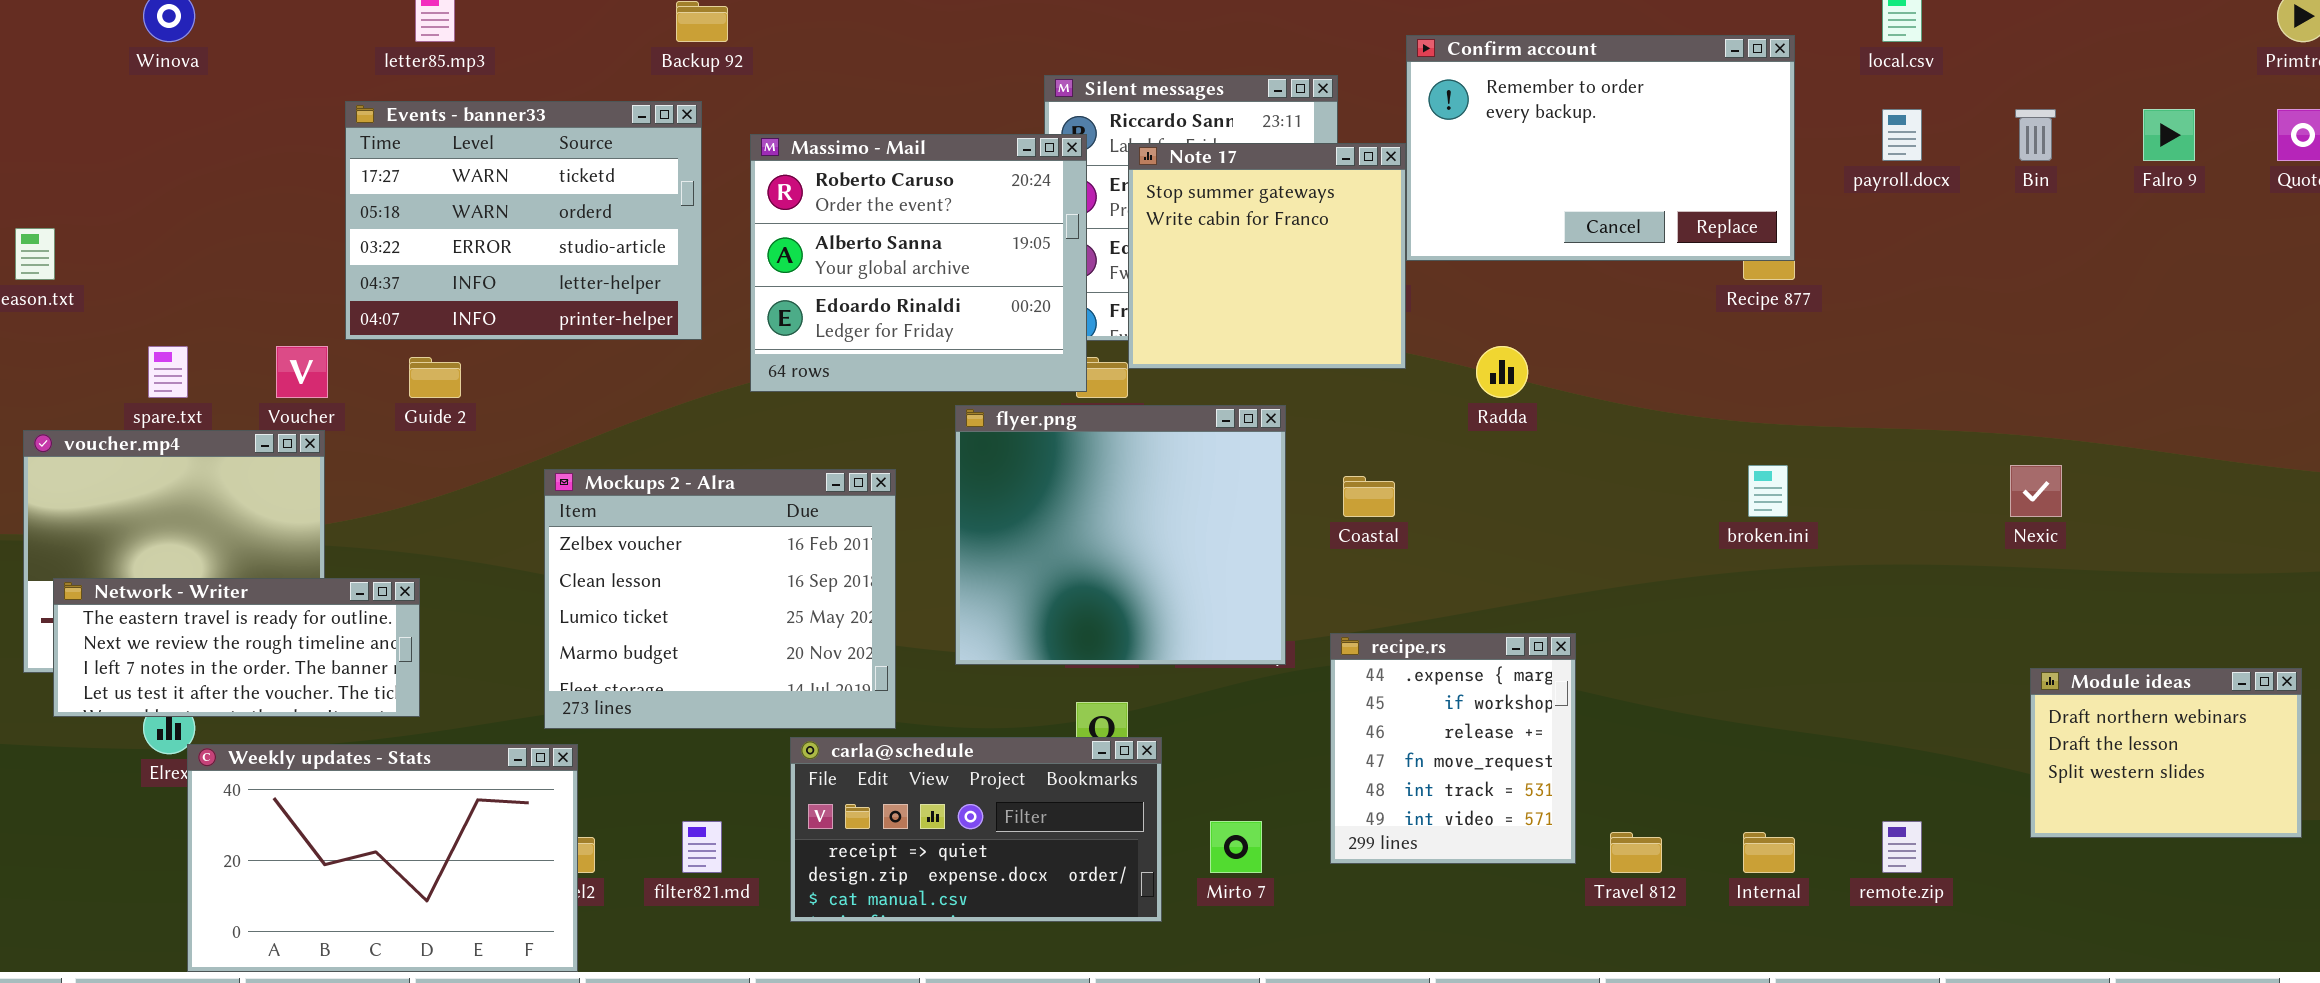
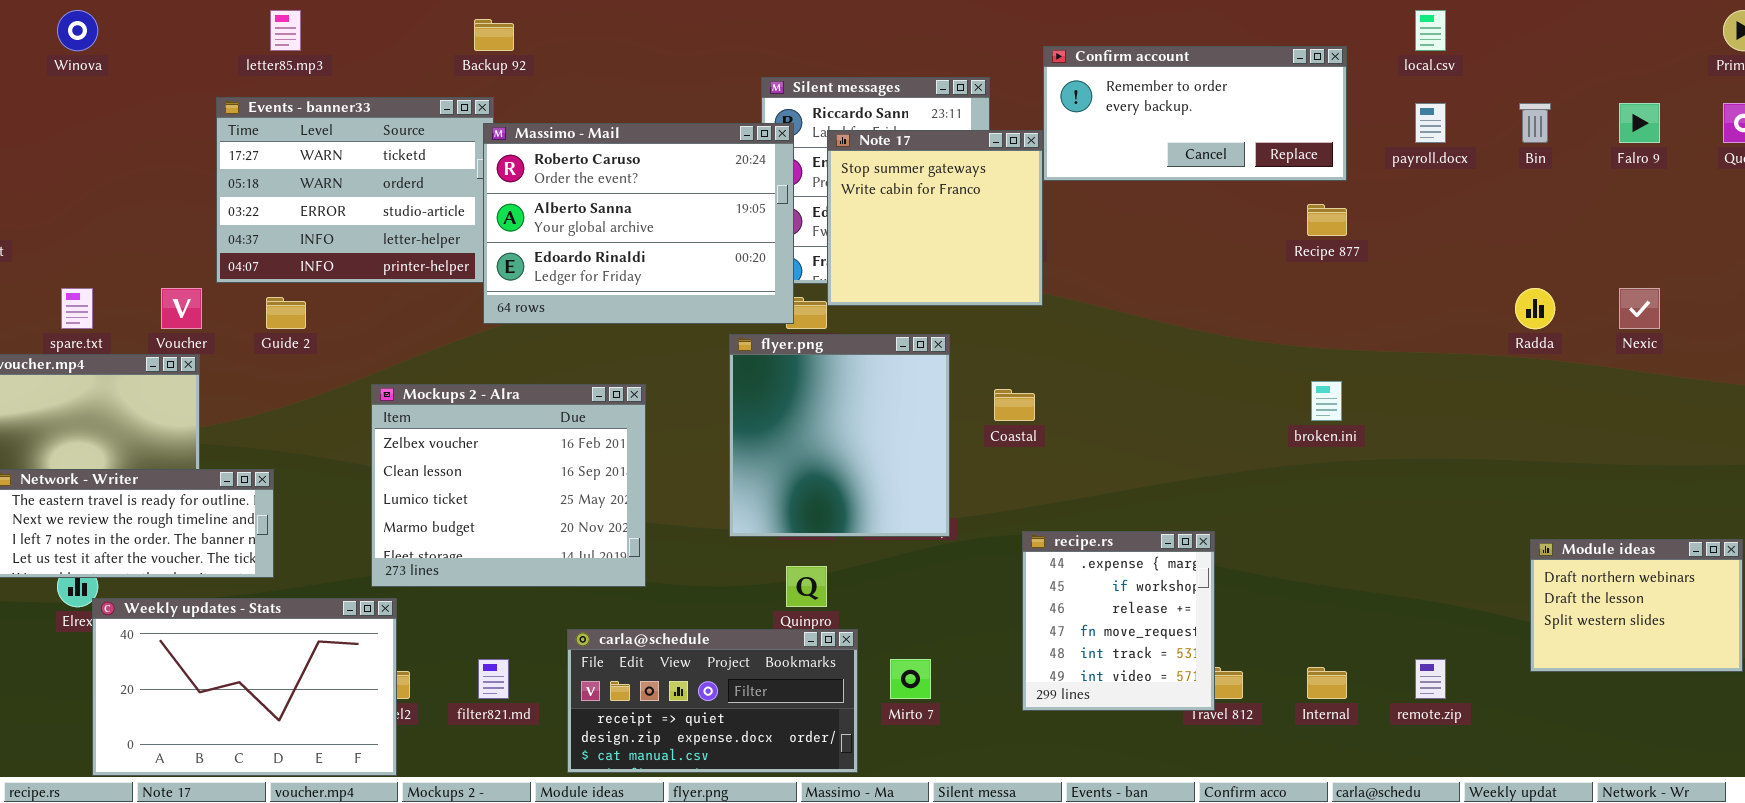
Confirm account: [1406,35,1795,261] -> [1043,46,1347,181], resized
Massimo - Mail: [750,134,1087,392] -> [483,123,794,324], resized
Radda: [1476,346,1528,398] -> [1515,288,1555,329], moved
flyer.png: [955,405,1286,665] -> [729,334,950,537], resized
Nexic: [2010,465,2062,517] -> [1619,288,1660,329], moved
recipe.rs: [1330,633,1576,864] -> [1022,531,1215,711], moved
carla@schedule: [790,737,1162,922] -> [567,629,858,773], moved

